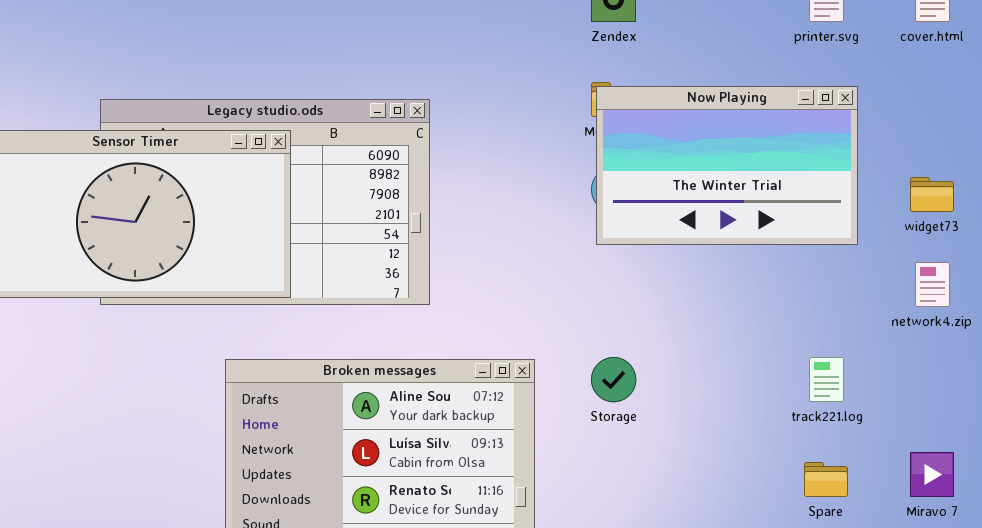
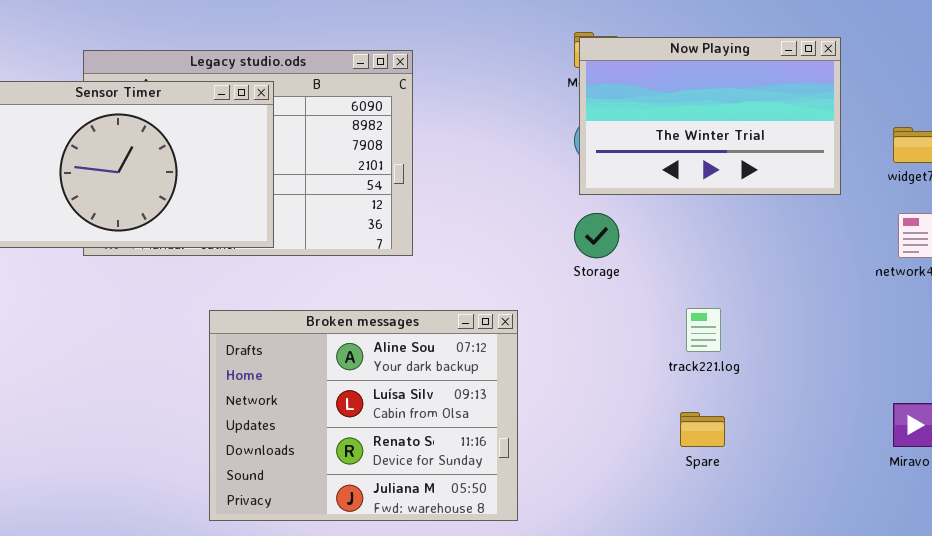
Storage: [591,357,636,402] -> [574,213,619,258], moved
track221.log: [809,357,844,402] -> [686,308,721,352], moved
Spare: [804,462,848,497] -> [680,412,725,447], moved

